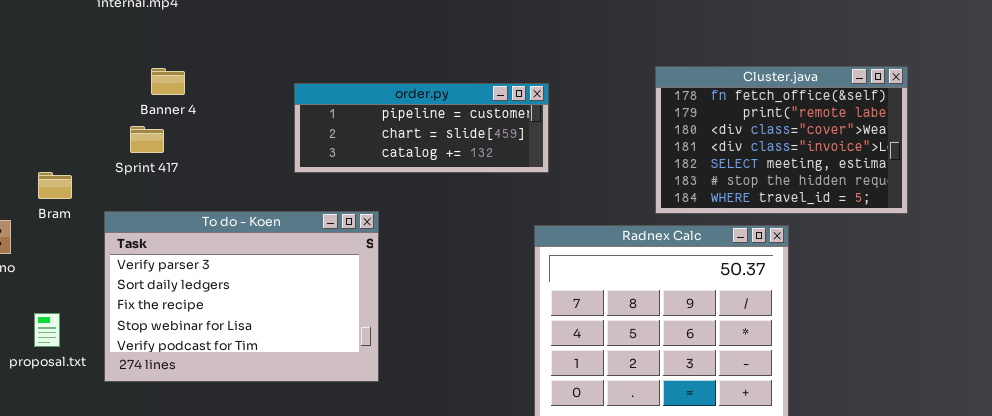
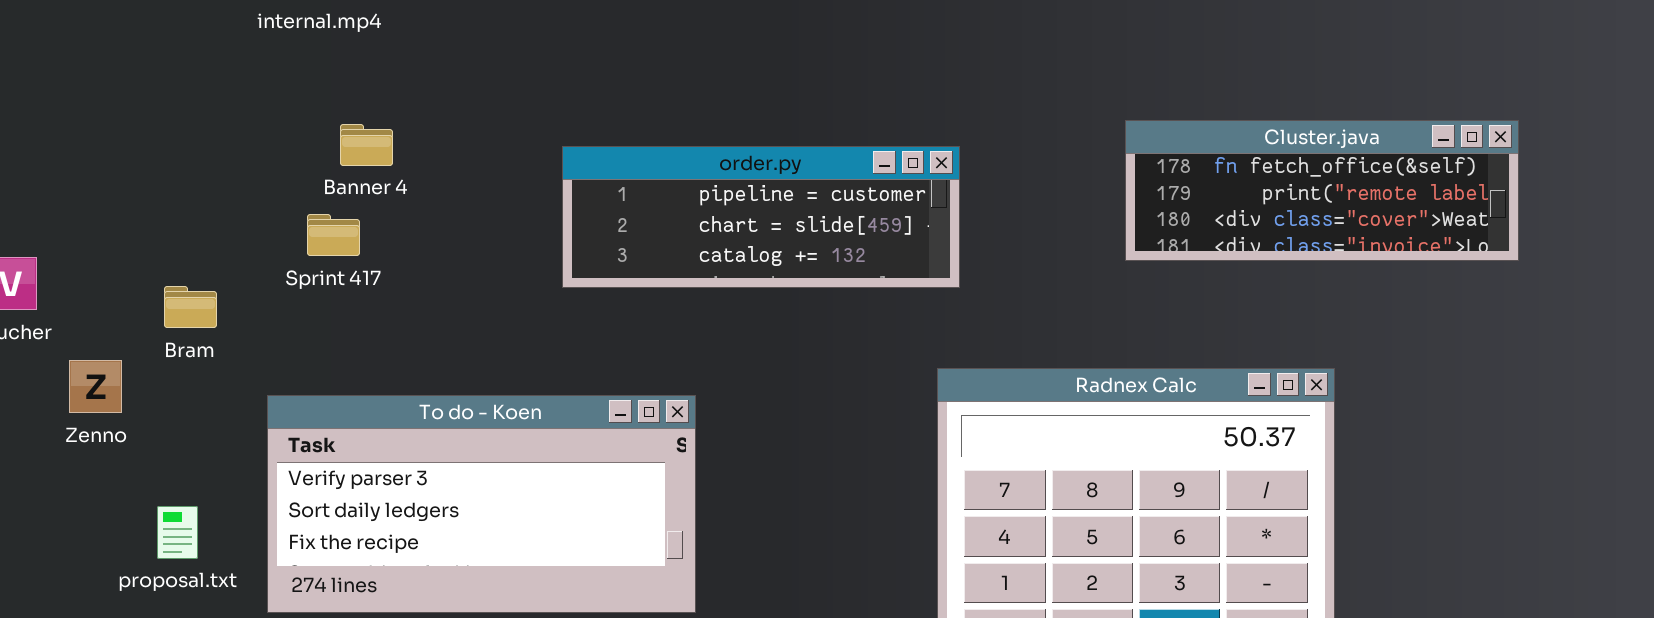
Cluster.java: [655,66,908,214] -> [1125,120,1519,261], resized
To do - Koen: [104,211,379,382] -> [267,395,696,613], resized

